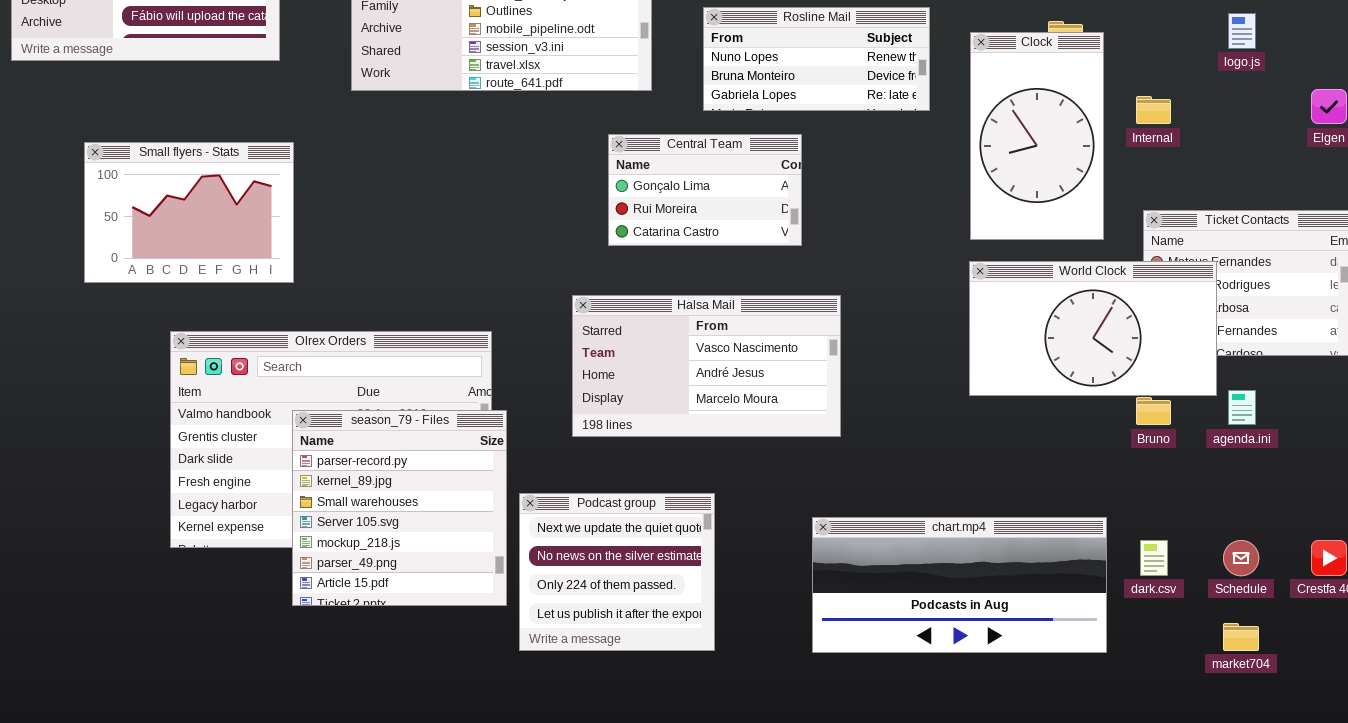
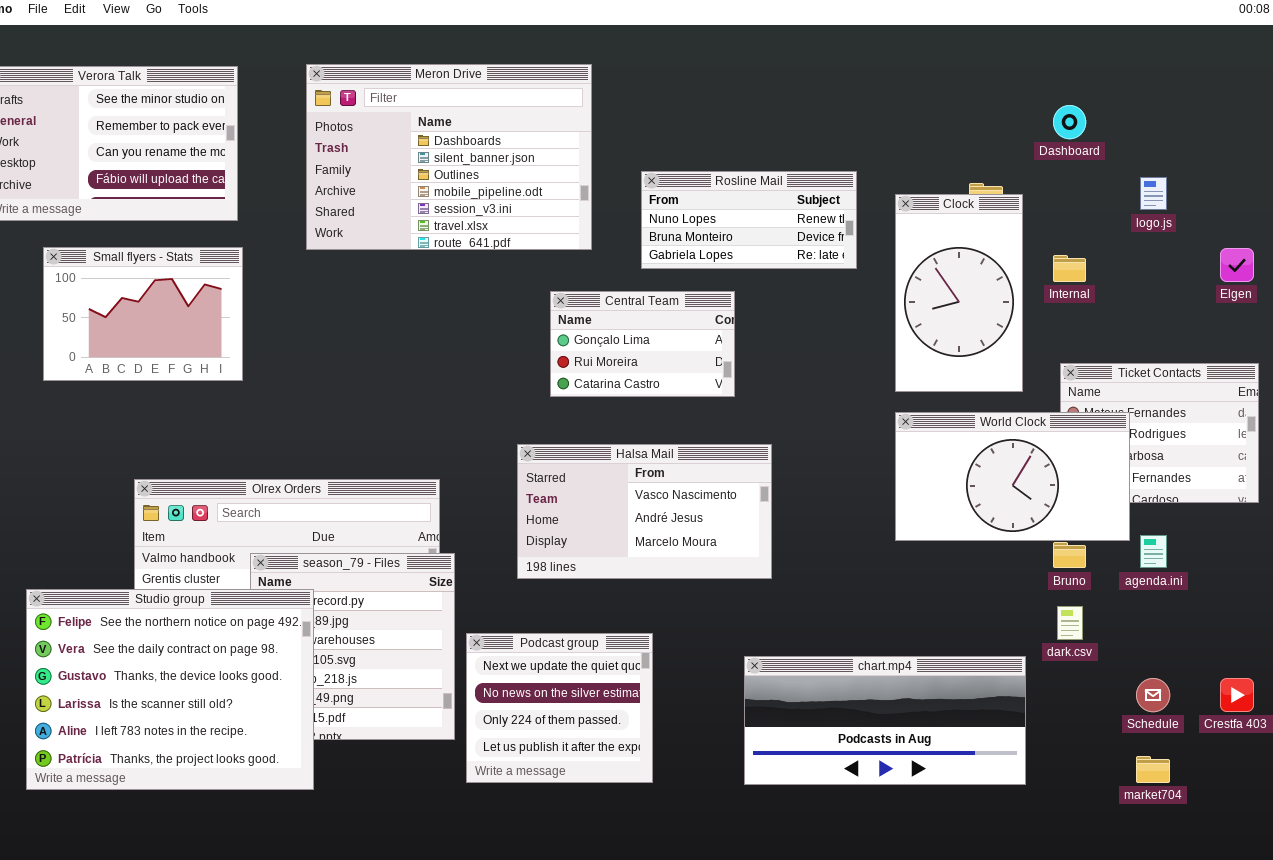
Small flyers - Stats: [84,142,294,283] -> [43,247,243,381], moved
Studio group: none -> [26,589,314,790], opened
dark.csv: [1140,540,1168,576] -> [1057,606,1083,640], moved

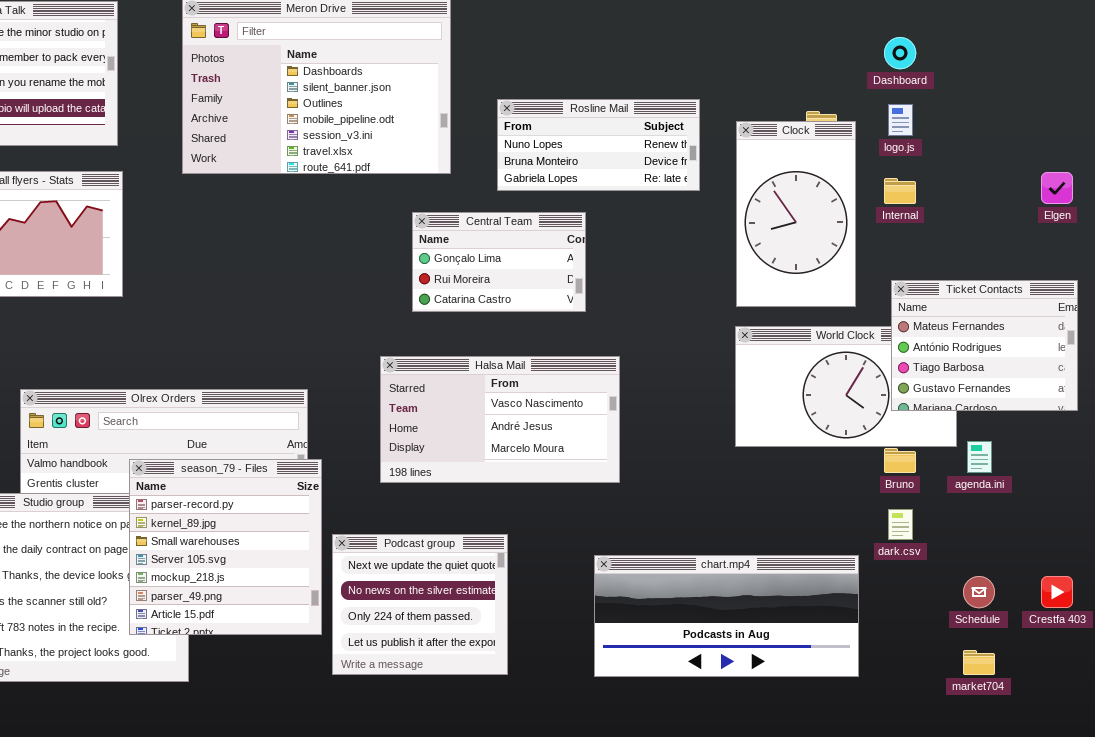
logo.js: [1140,177,1167,210] -> [888,104,913,136], moved
Ticket Contacts: [1060,363,1259,503] -> [891,280,1078,411], raised
season_79 - Files: [250,553,455,740] -> [129,459,322,635], raised

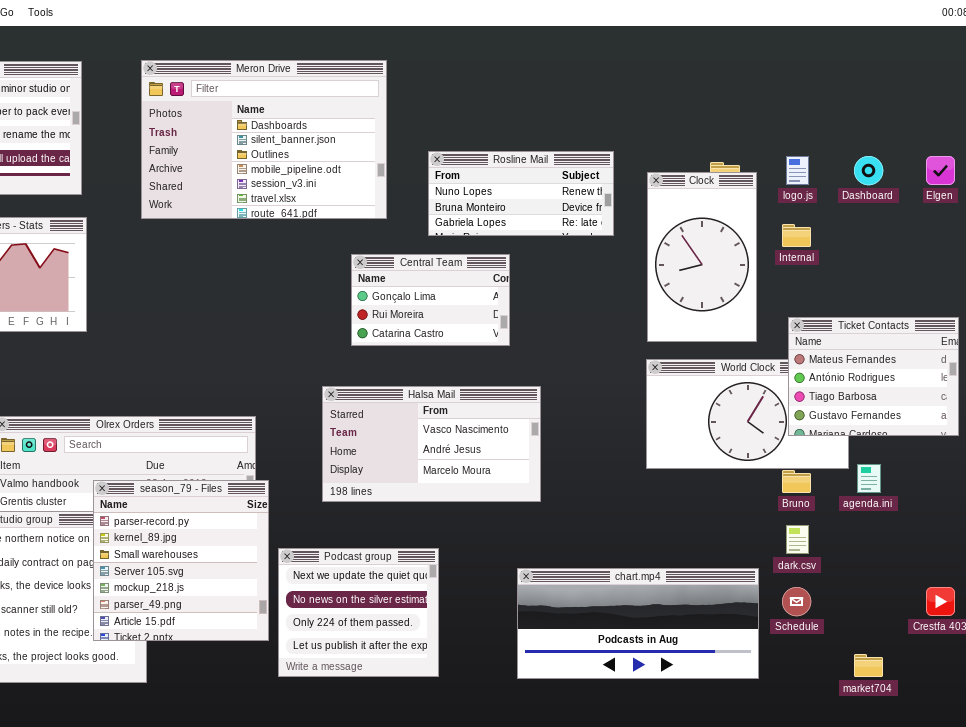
Dashboard: [884,37,916,69] -> [854,156,883,185], moved
Elgen: [1041,172,1073,204] -> [926,156,955,185], moved
Schedule: [963,576,995,608] -> [782,587,811,616], moved

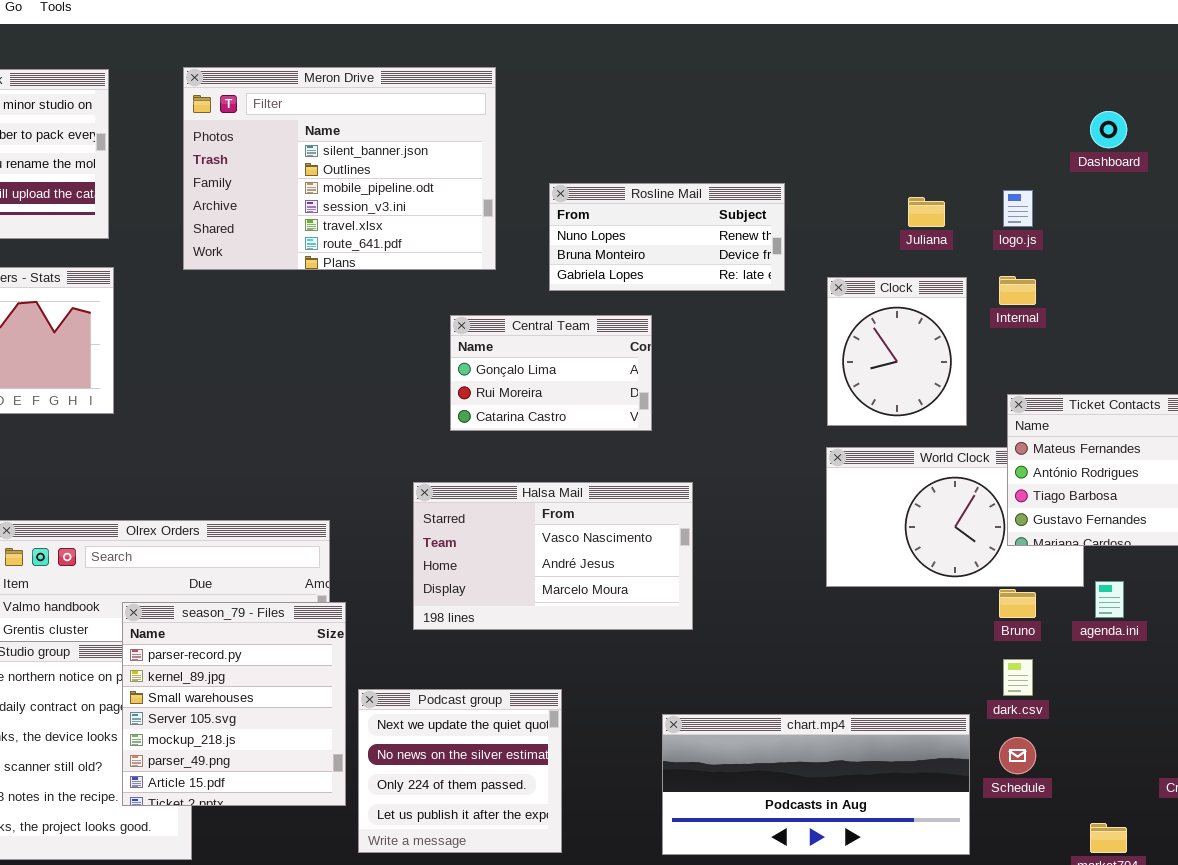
Meron Drive: [141,60,387,219] -> [183,67,496,270], scrolled down 1 row
Dashboard: [854,156,883,185] -> [1090,111,1127,148], moved
Clock: [647,172,757,342] -> [827,277,967,426], resized

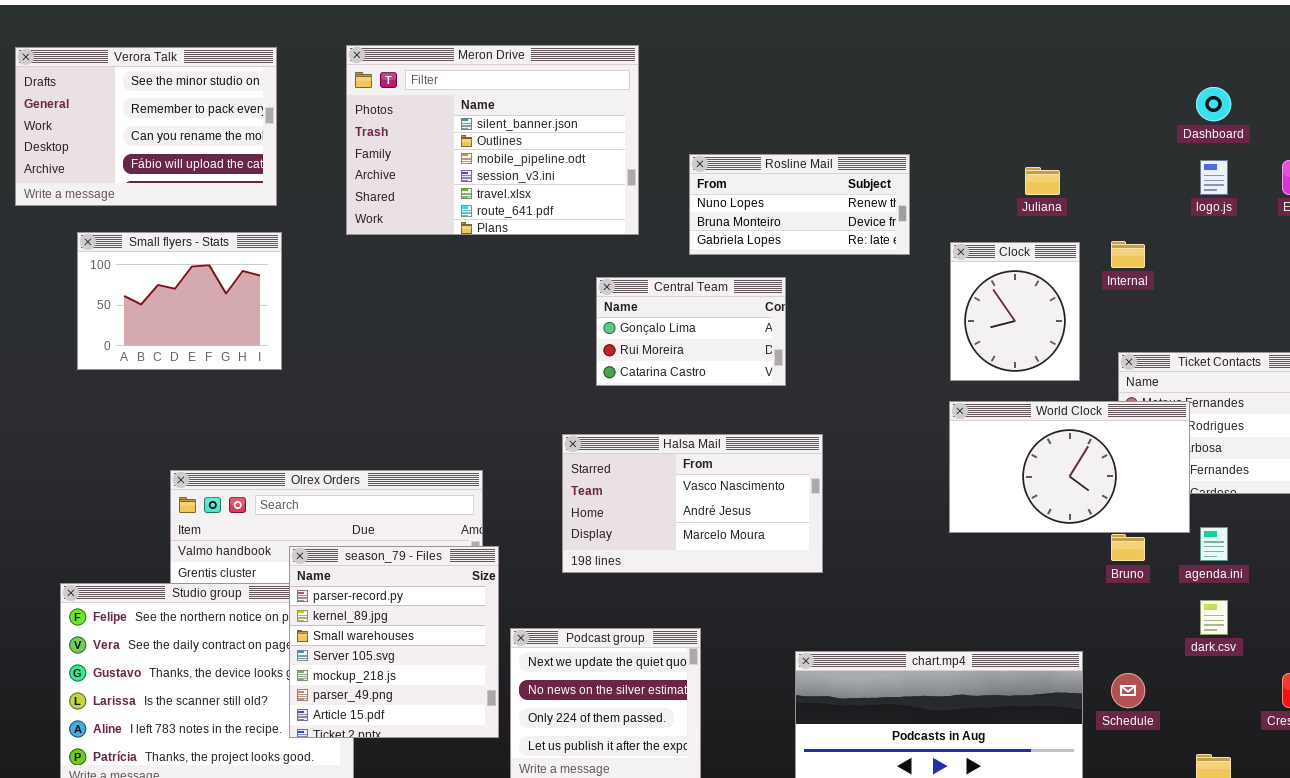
logo.js: [1003,190,1033,227] -> [1200,160,1228,195], moved
World Clock: [826,447,1084,587] -> [949,401,1190,533], raised
dark.csv: [1003,659,1033,696] -> [1200,600,1228,635], moved

